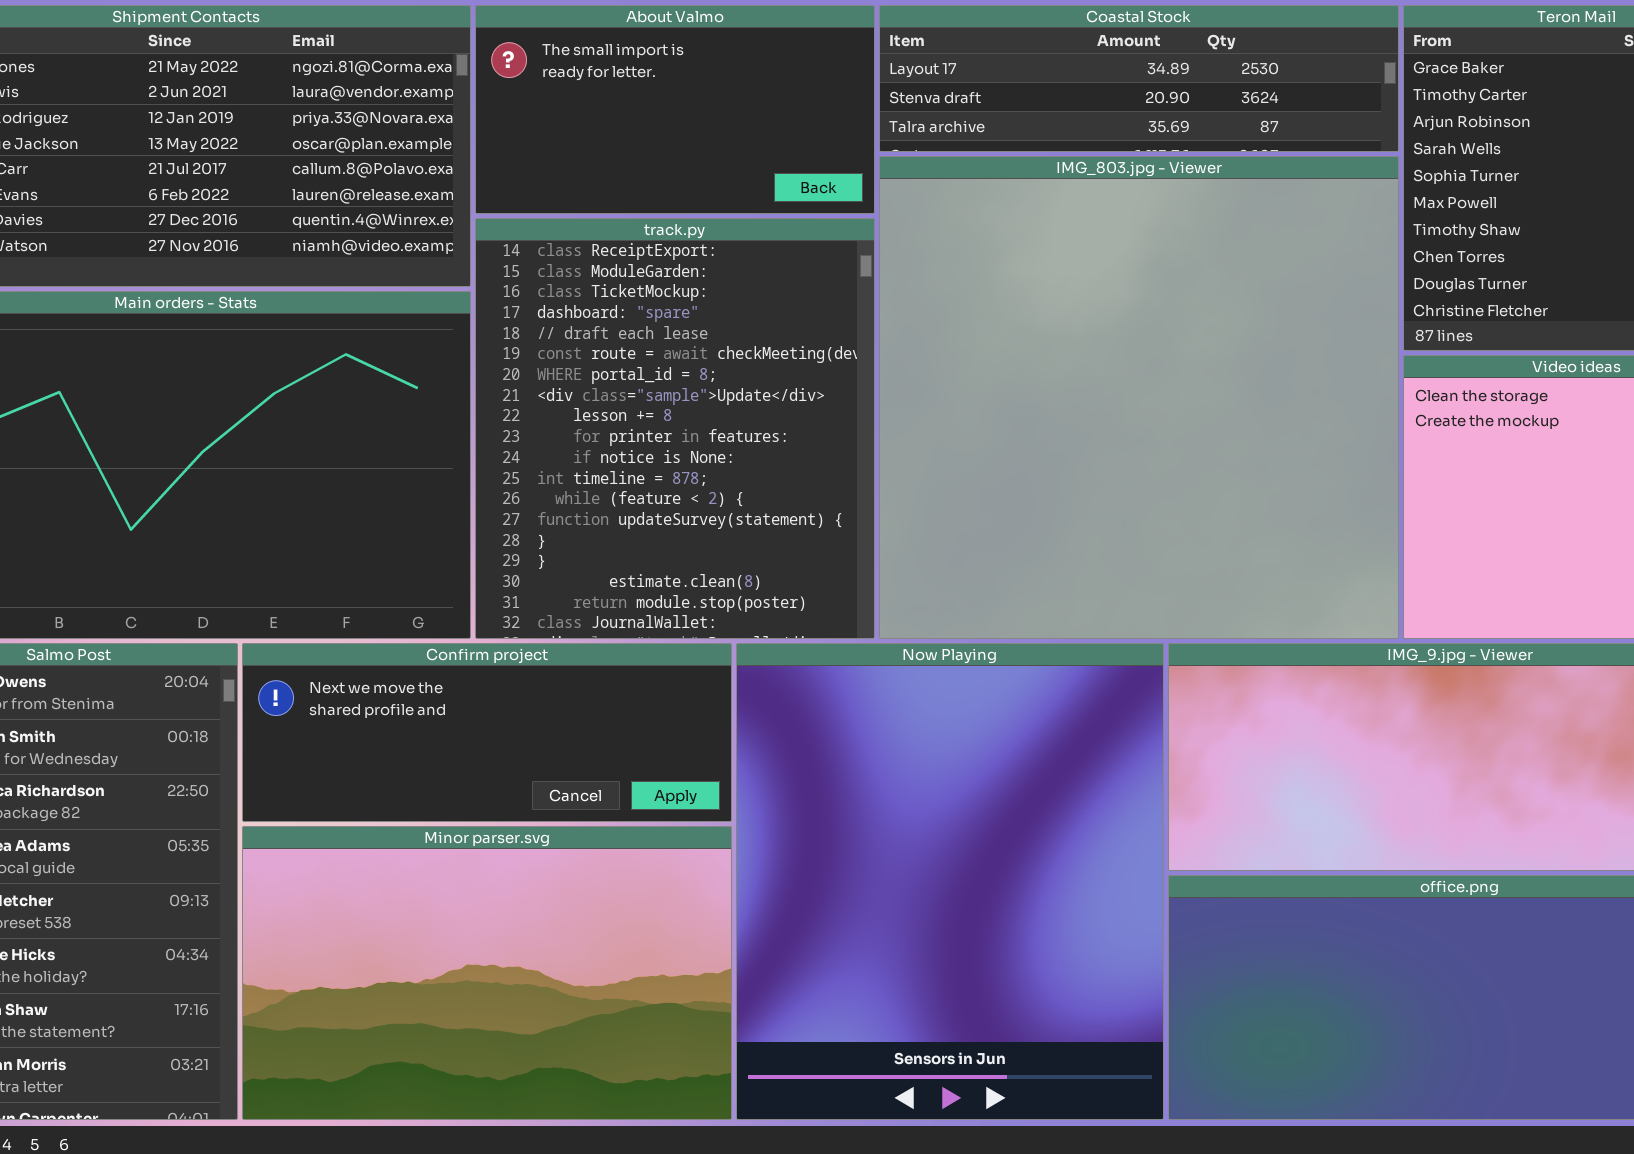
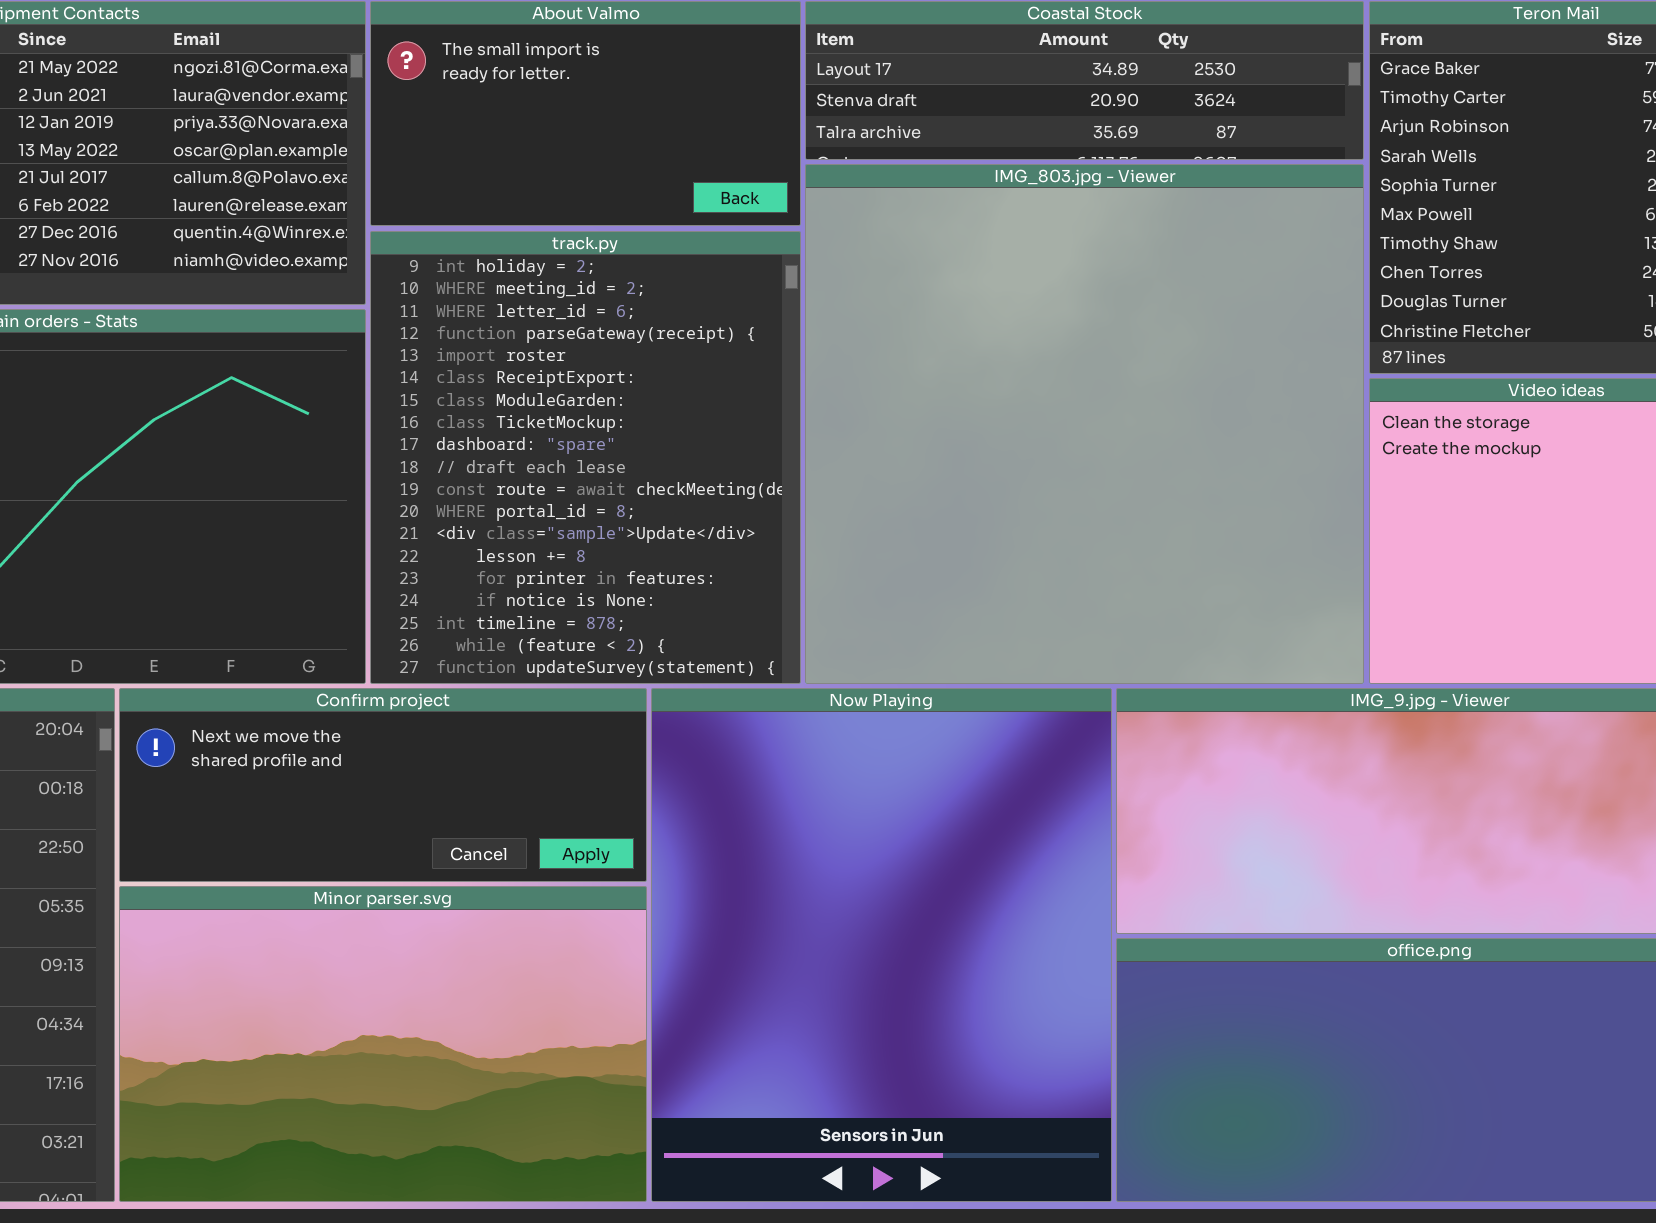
track.py: [475,218,875,639] -> [370,231,801,684], scrolled up 5 rows

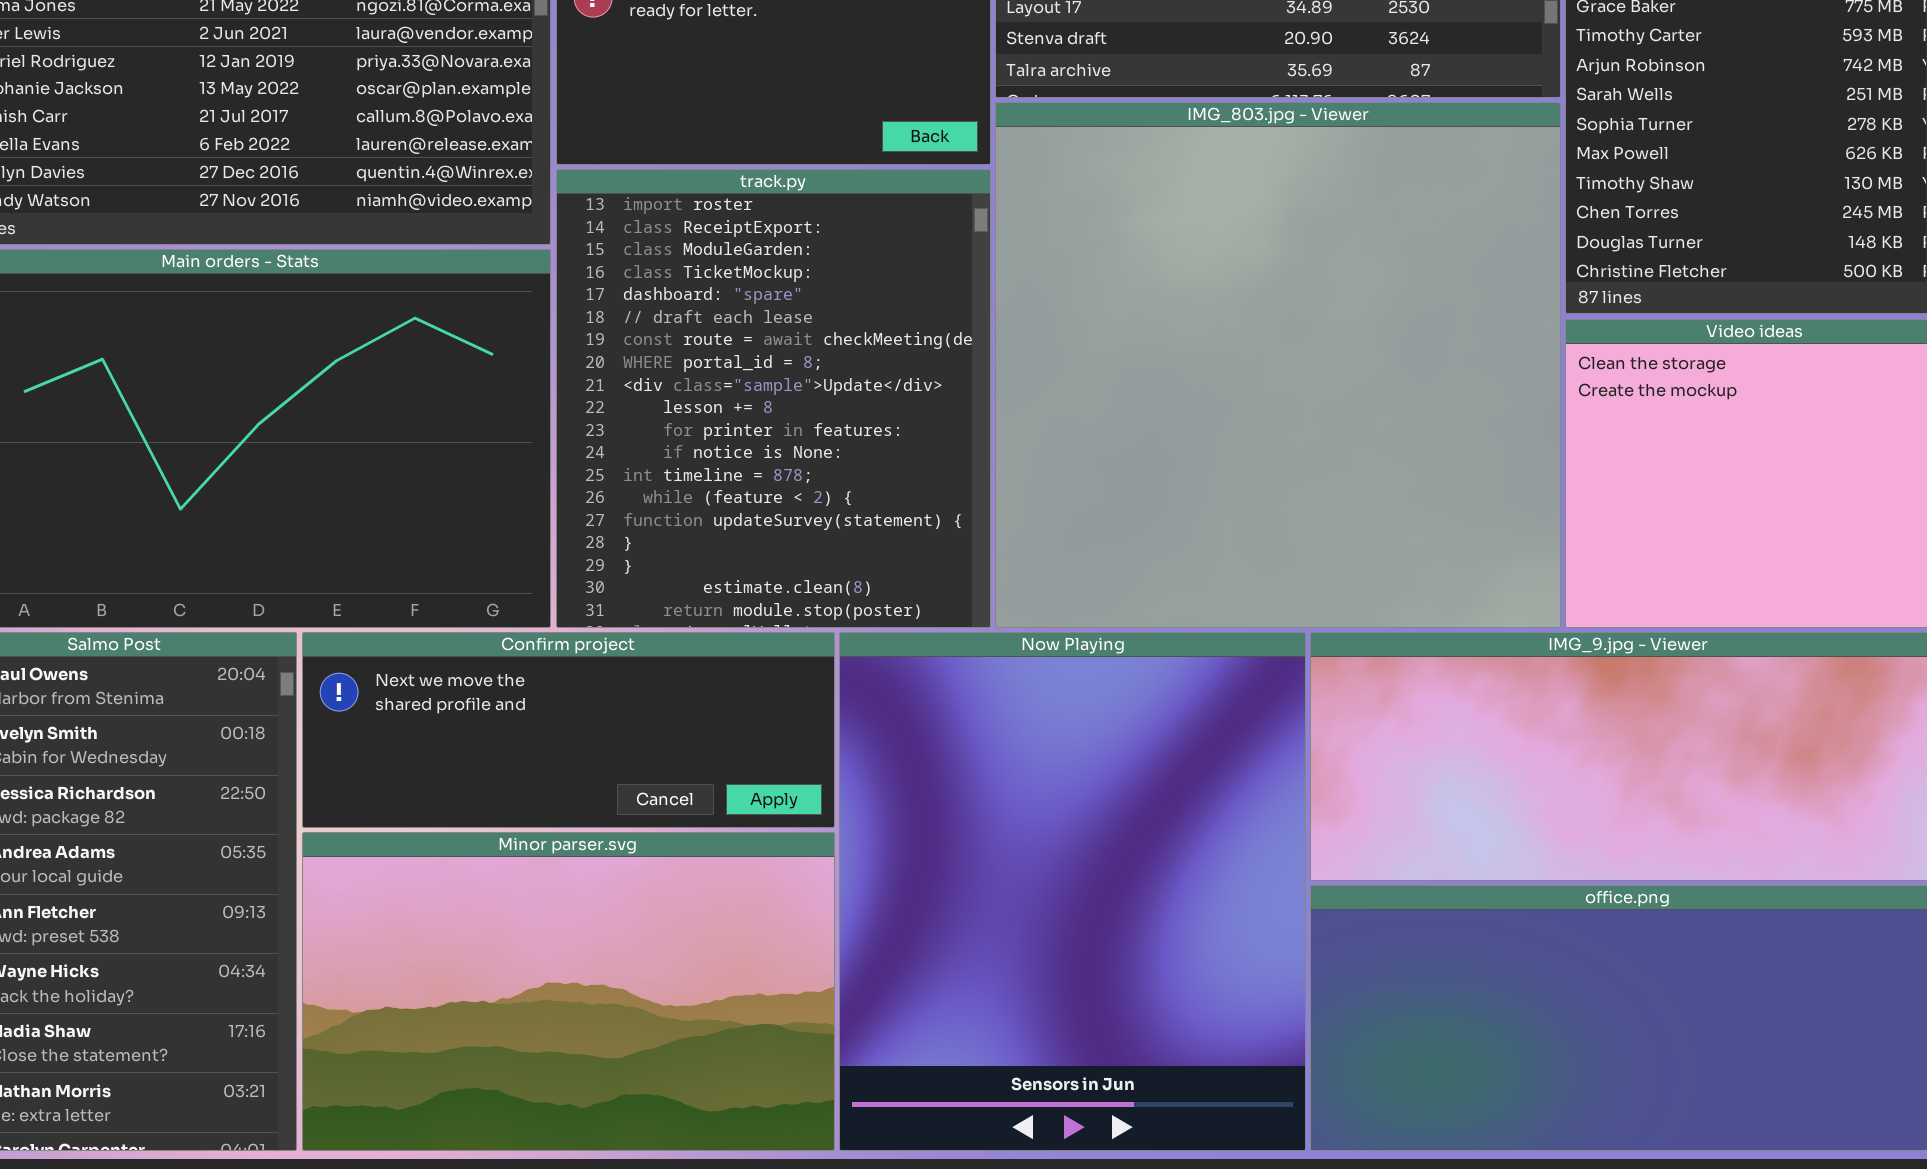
track.py: [370,231,801,684] -> [556,169,991,628], scrolled down 4 rows

